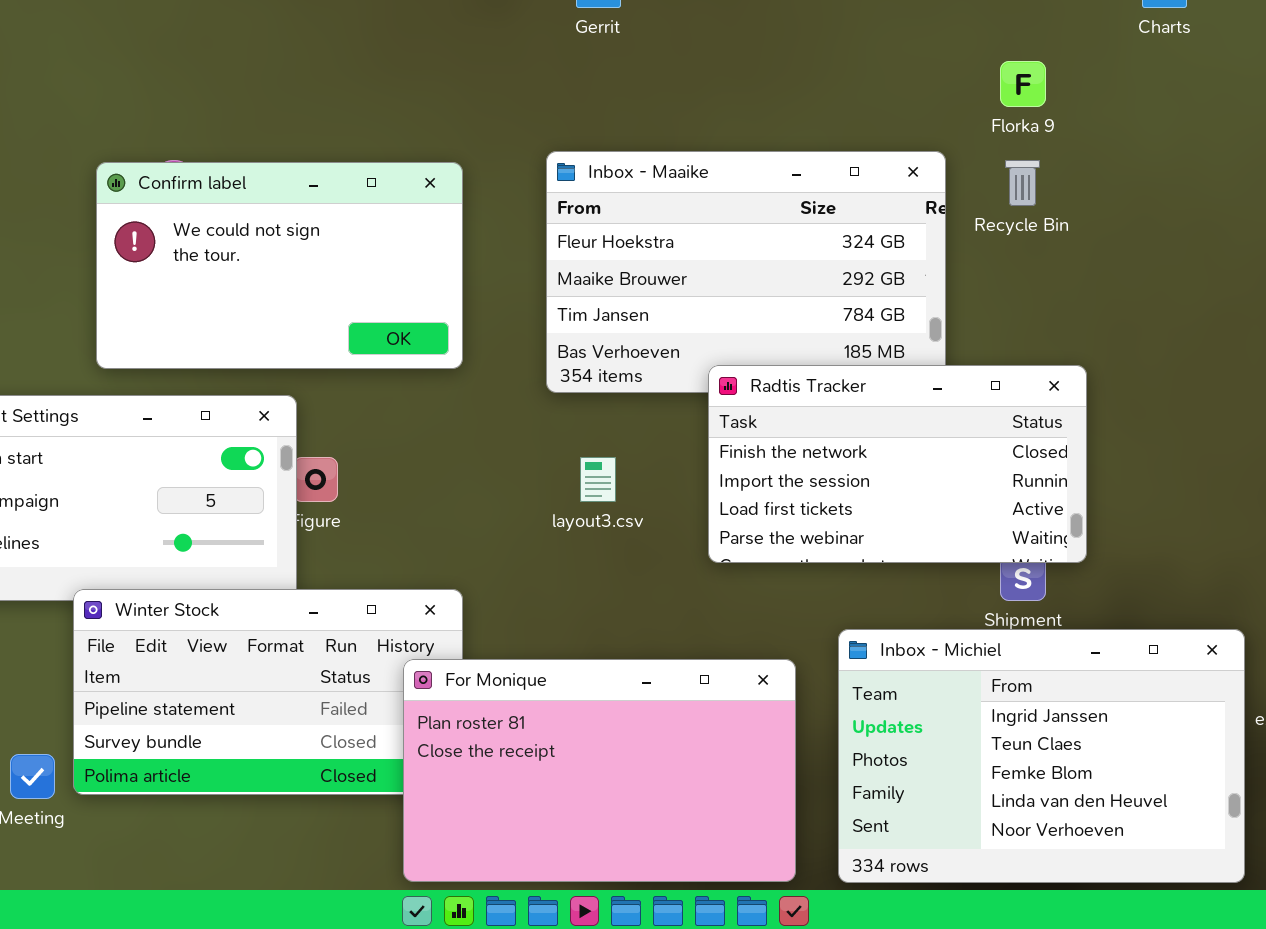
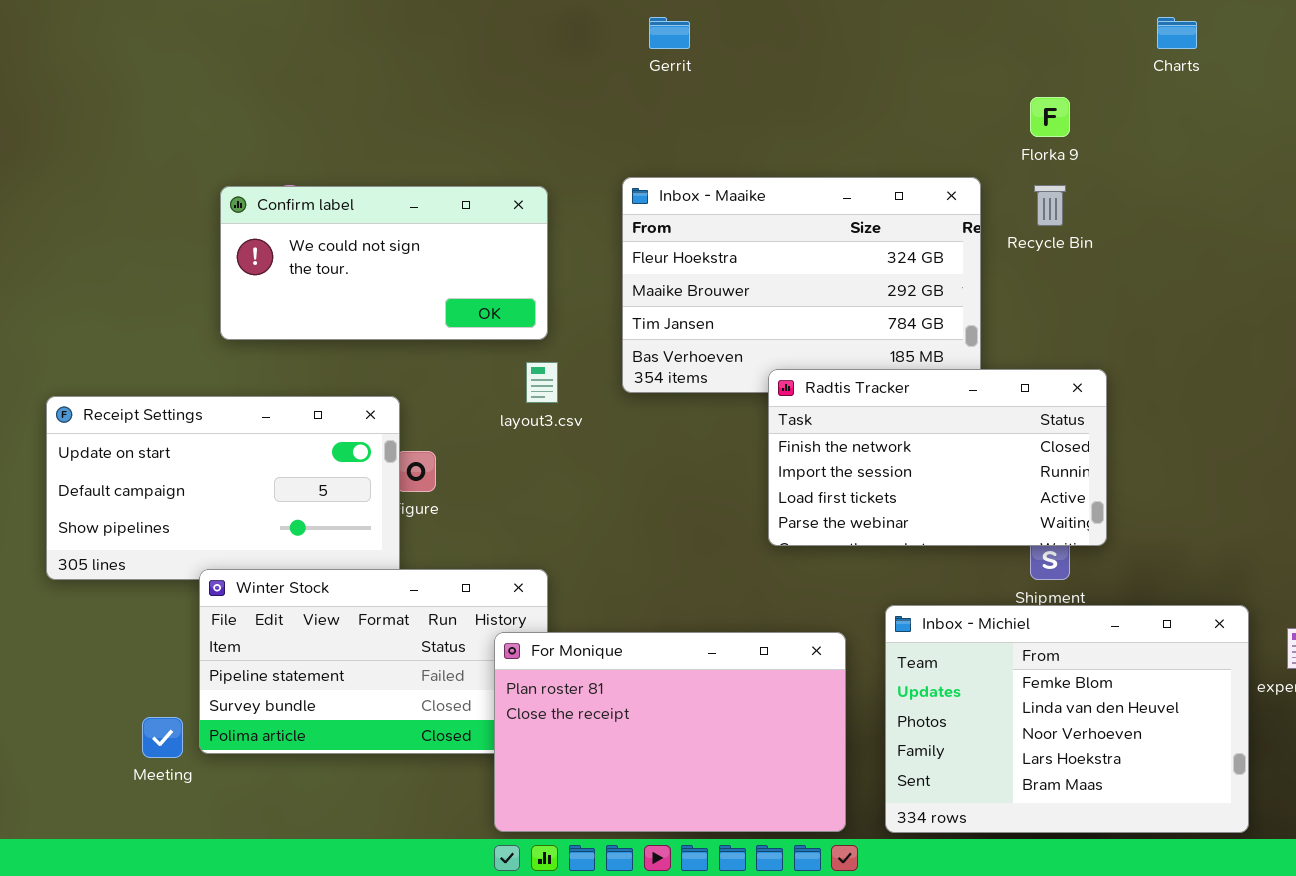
Confirm label: [96,162,463,369] -> [220,186,548,340], resized
layout3.csv: [580,457,616,502] -> [526,362,558,403], moved
Inbox - Michiel: [838,629,1245,883] -> [885,605,1249,833], scrolled down 2 rows

